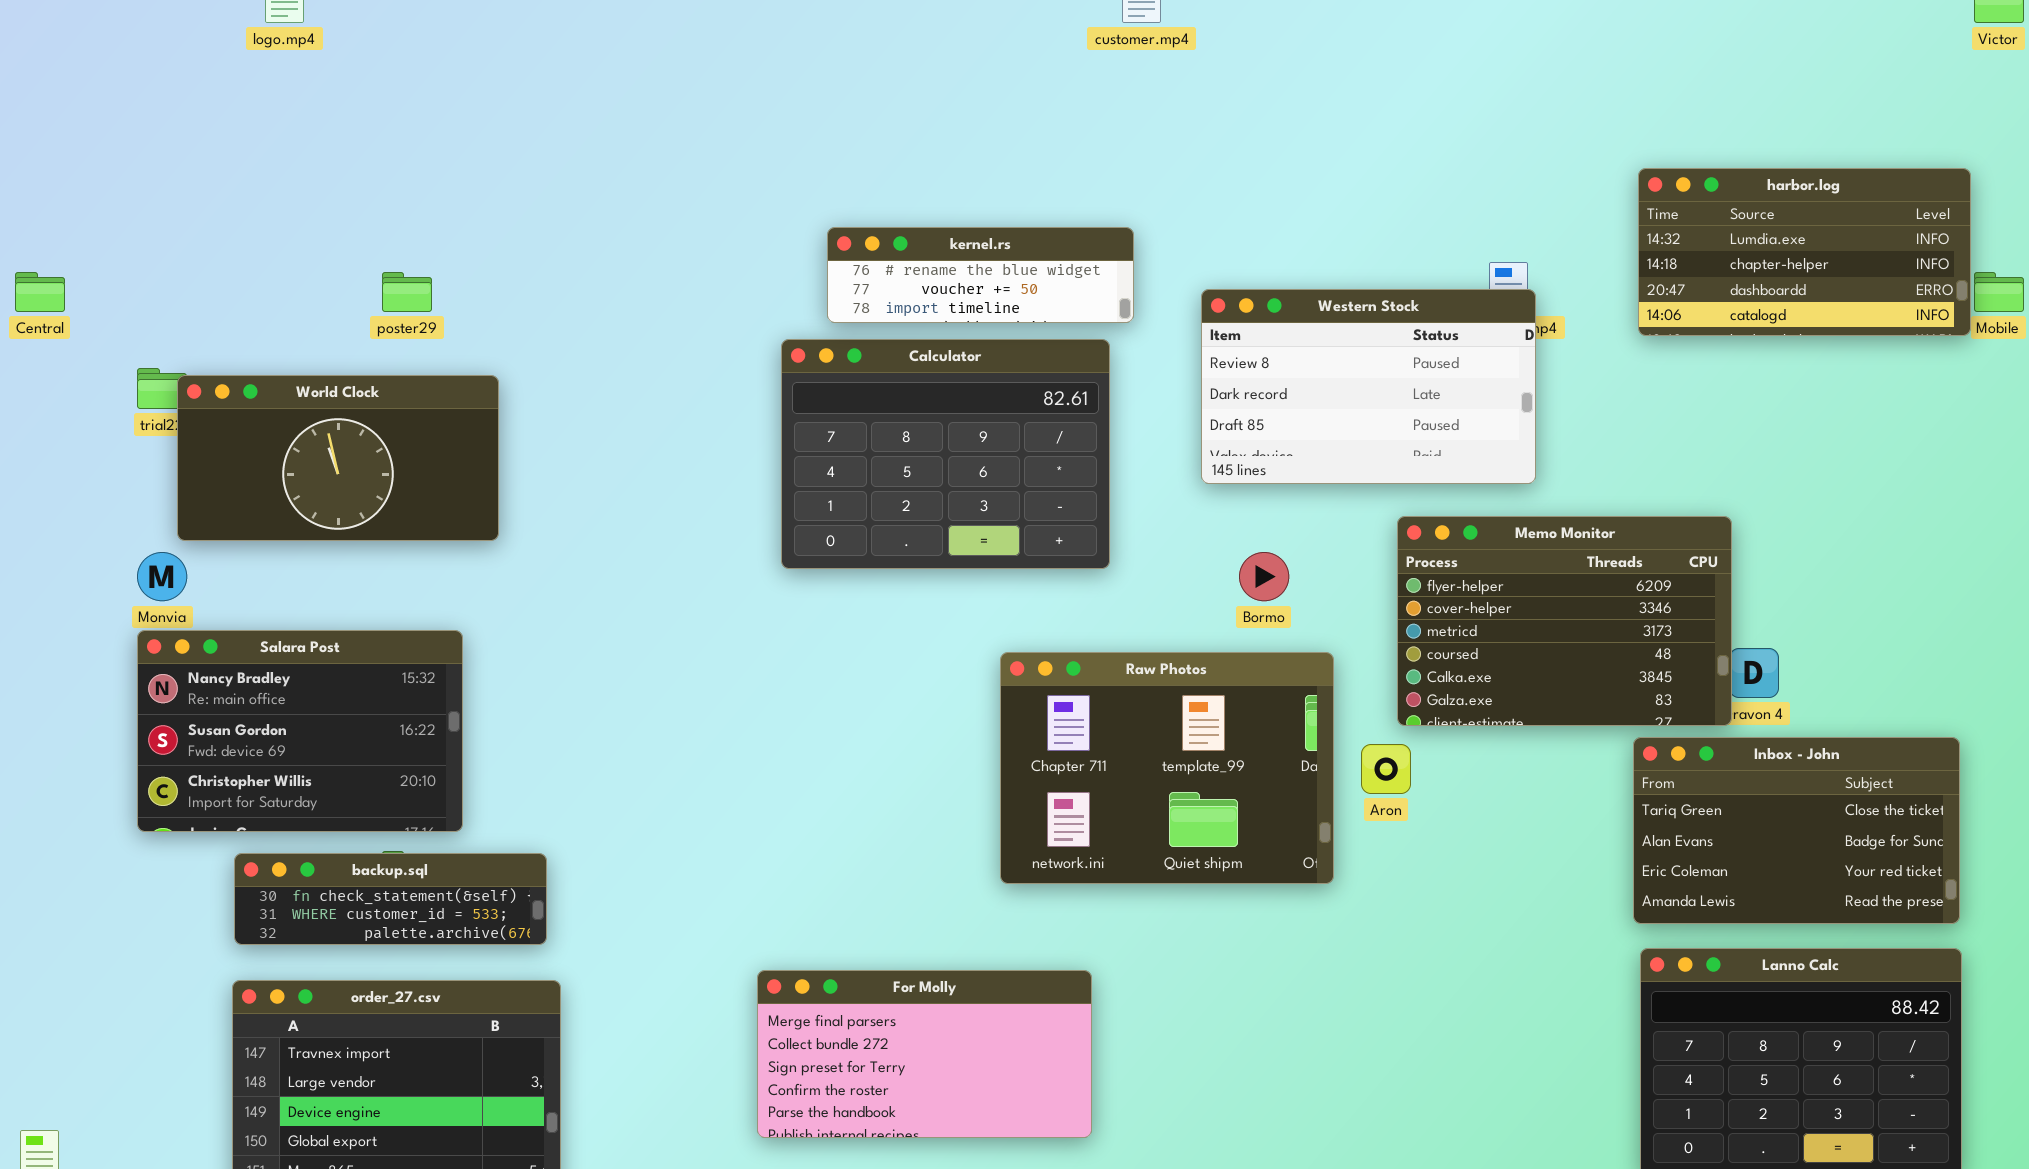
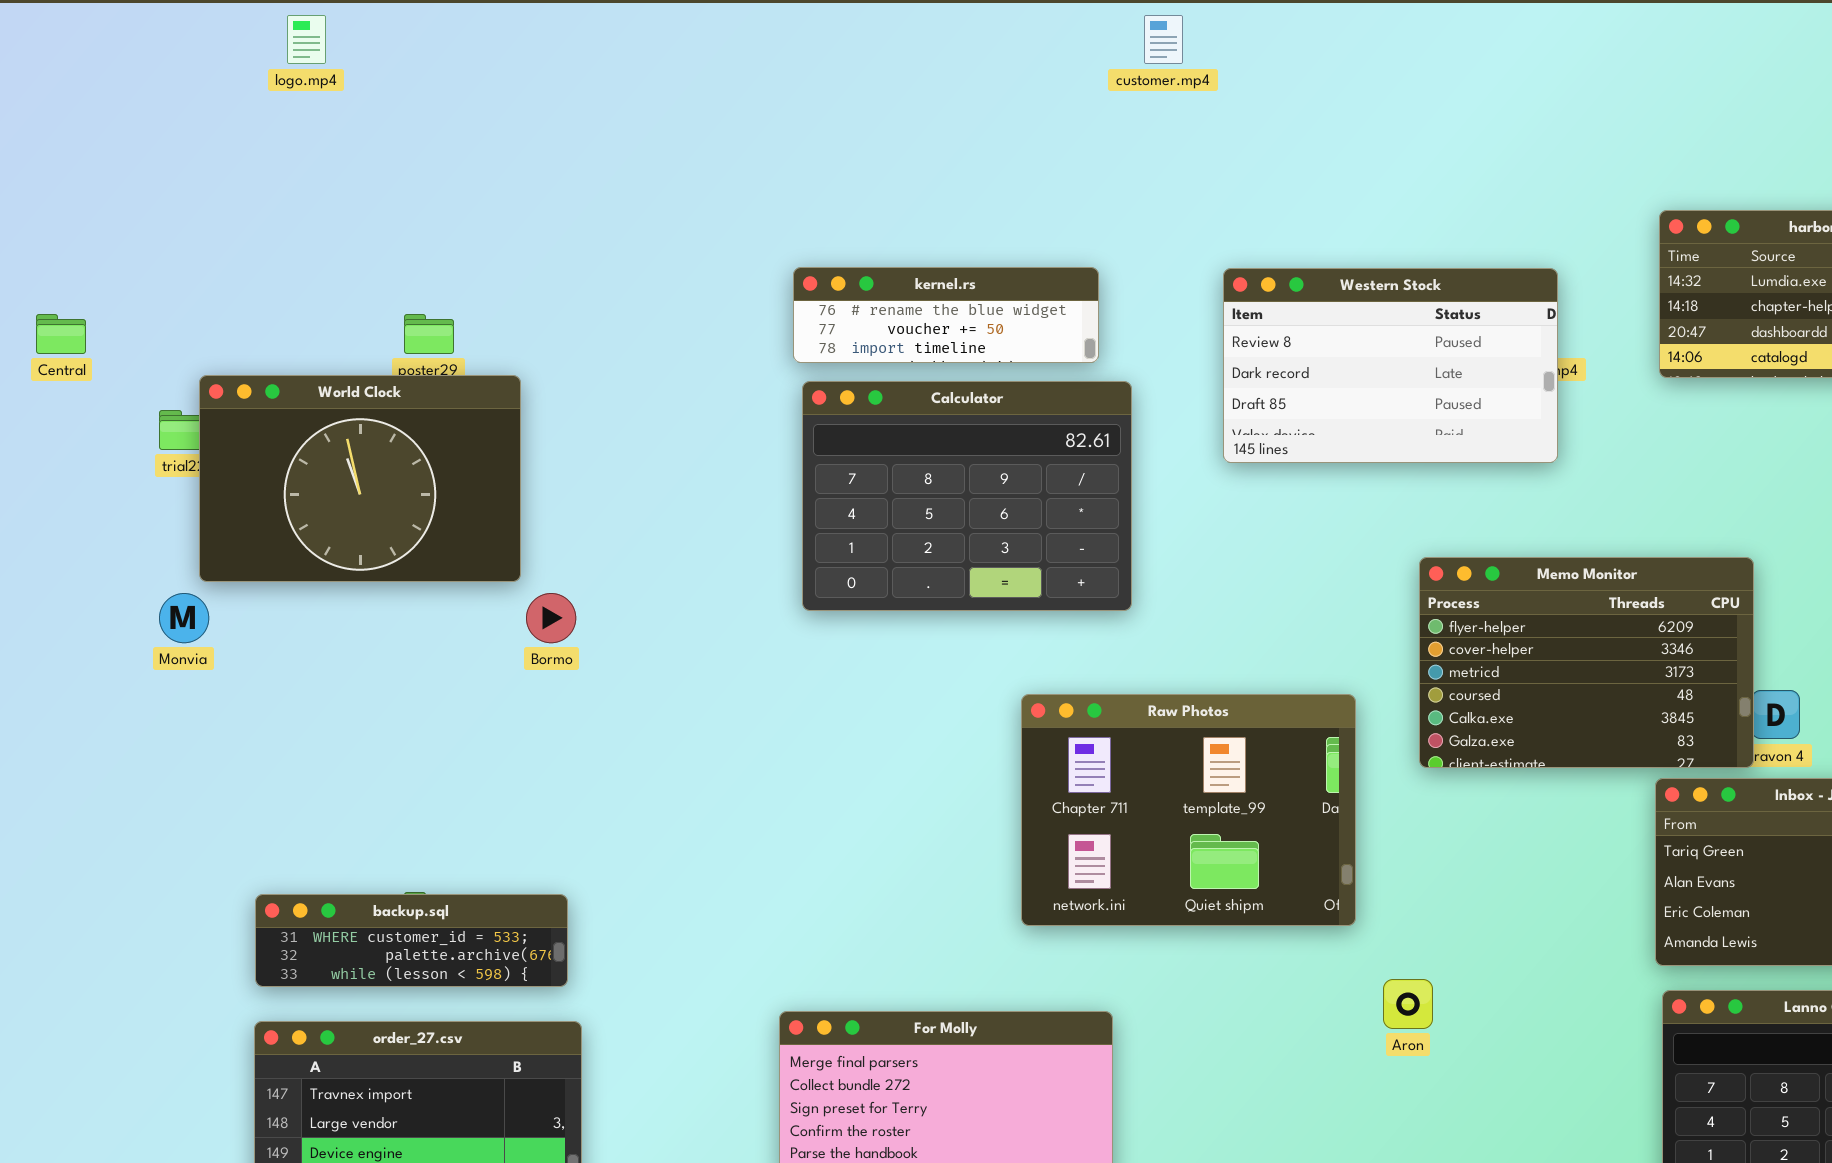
kernel.rs: [827,227,1134,323] -> [793,267,1099,363], moved
Western Stock: [1201,289,1536,484] -> [1223,268,1558,463], moved
World Clock: [177,375,499,541] -> [199,375,521,582], resized
Bormo: [1239,552,1289,601] -> [526,593,576,643], moved
Salara Post: [137,630,463,832] -> none, closed
Aron: [1361,744,1411,794] -> [1383,979,1433,1029], moved
backup.sql: [234,853,547,945] -> [255,894,568,987], scrolled down 1 row

